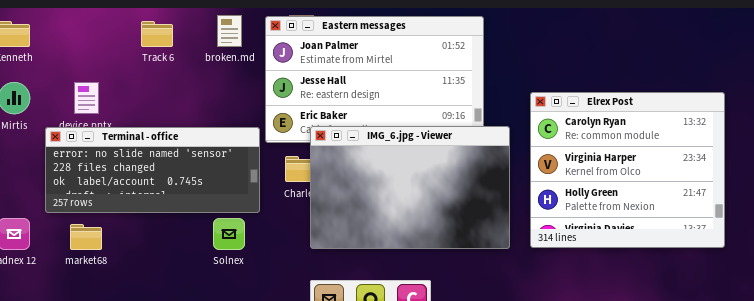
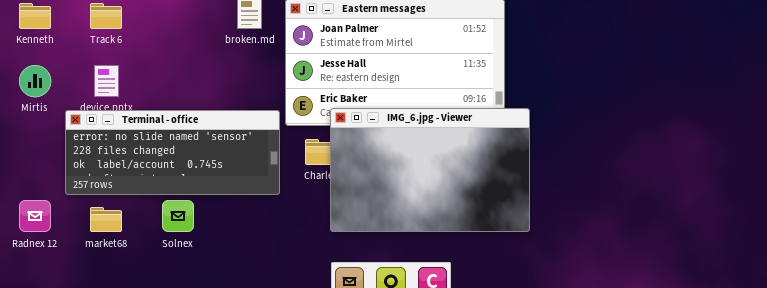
Track 6: [141,21,173,47] -> [90,3,122,29], moved
Elrex Post: [530,92,725,248] -> none, closed
Solnex: [213,218,245,250] -> [162,200,194,232], moved

